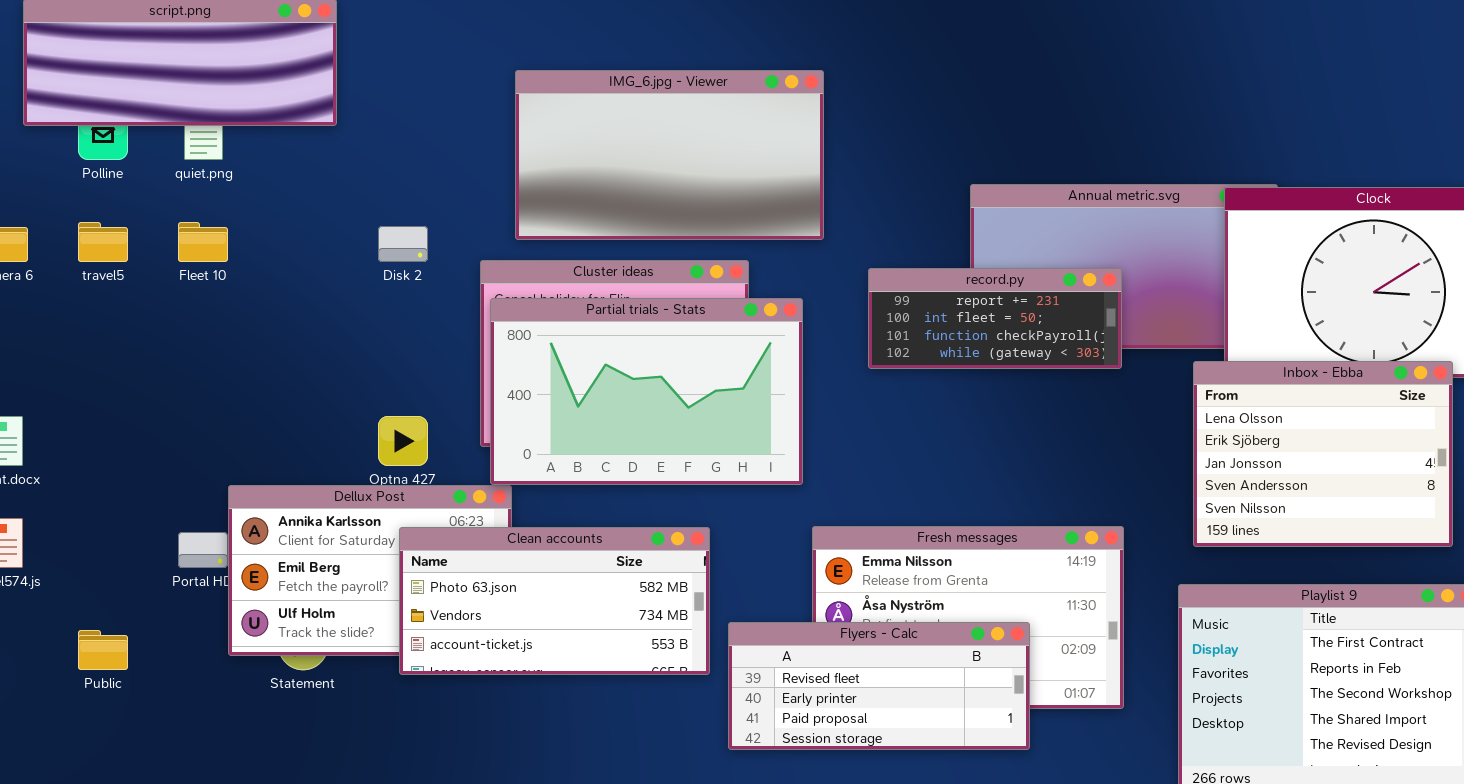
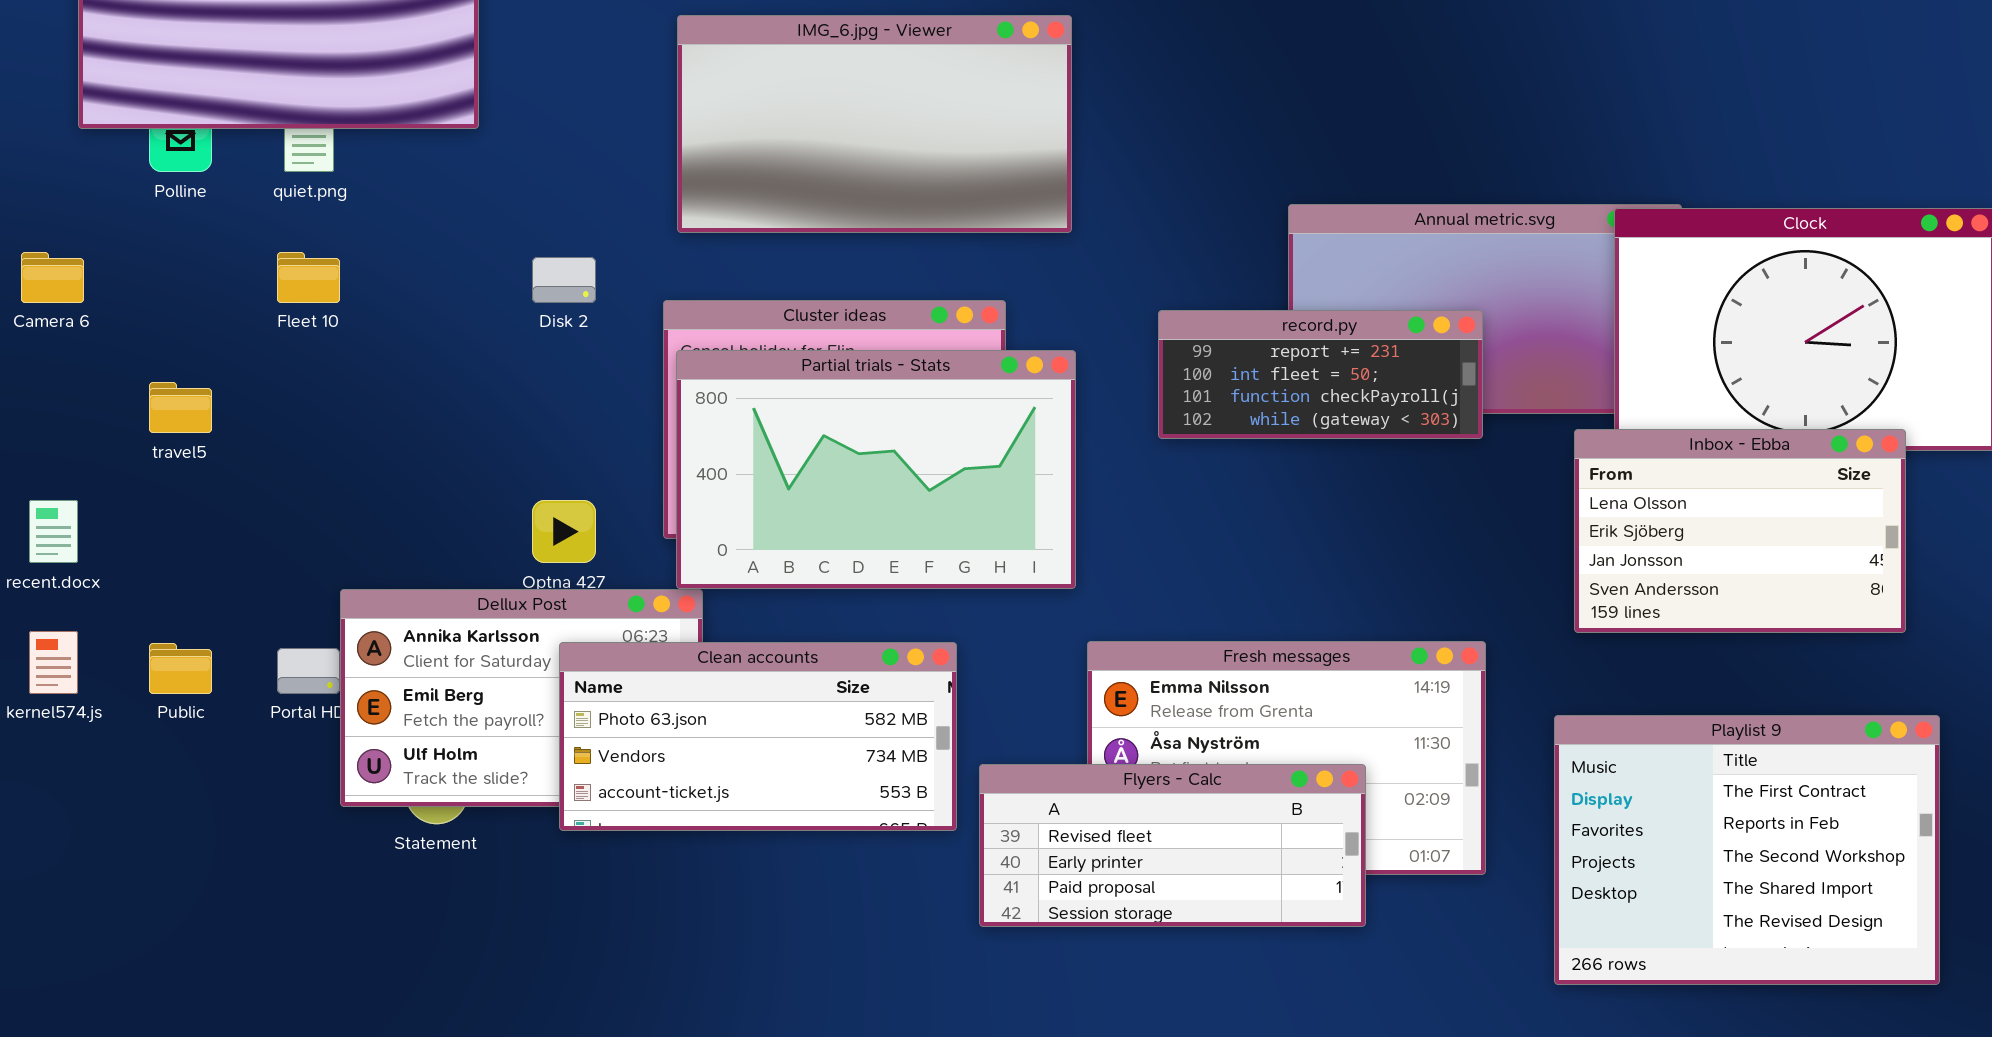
IMG_6.jpg - Viewer: [515,70,824,240] -> [677,15,1072,233], moved
travel5: [78,222,128,262] -> [149,382,212,433], moved
Inbox - Ebba: [1193,361,1453,547] -> [1574,429,1906,633], resized
Public: [78,630,128,670] -> [149,643,212,694], moved

